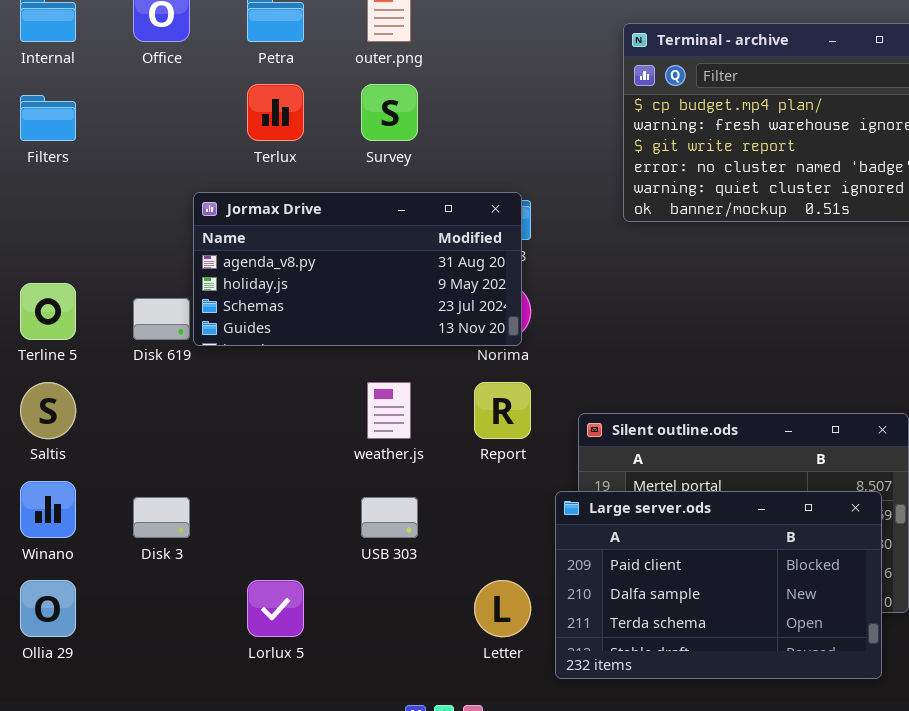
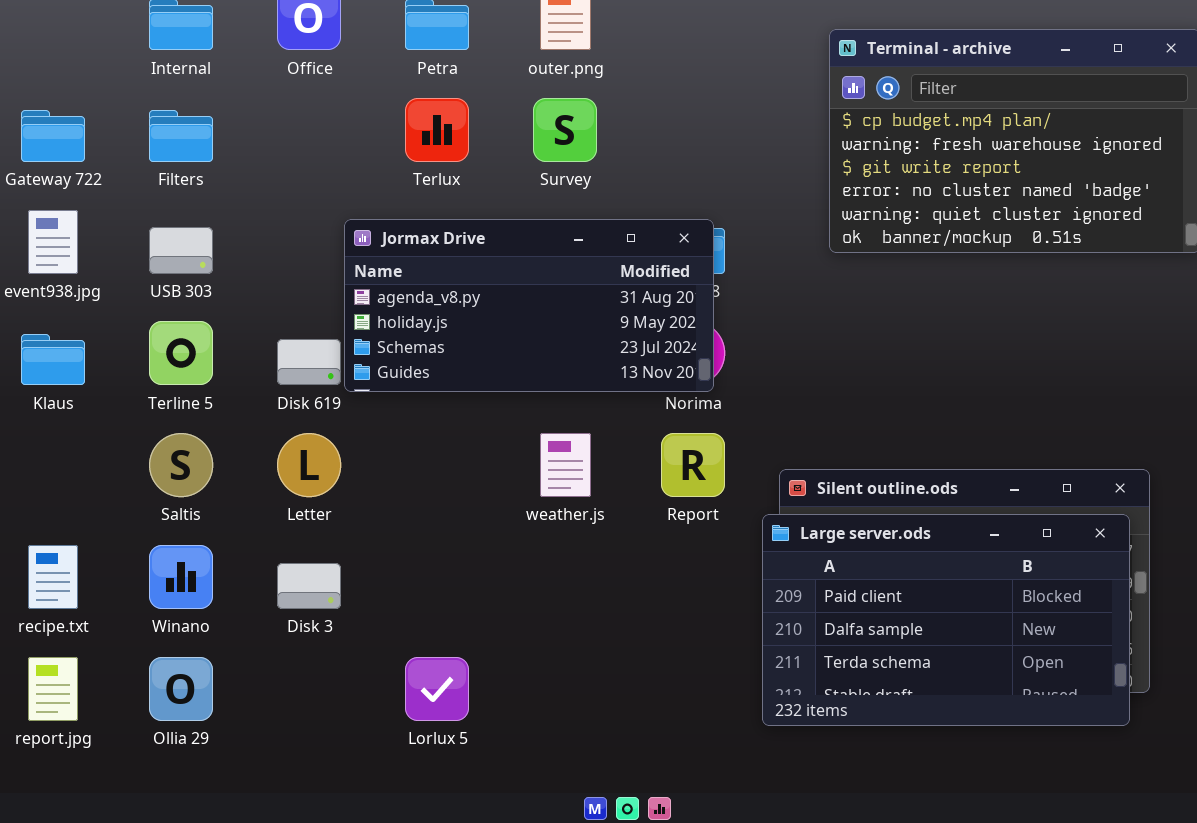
Large server.ods: [555,491,882,679] -> [762,514,1130,726], moved
USB 303: [361,497,418,538] -> [149,227,213,274], moved
Letter: [474,580,531,637] -> [277,433,341,497], moved

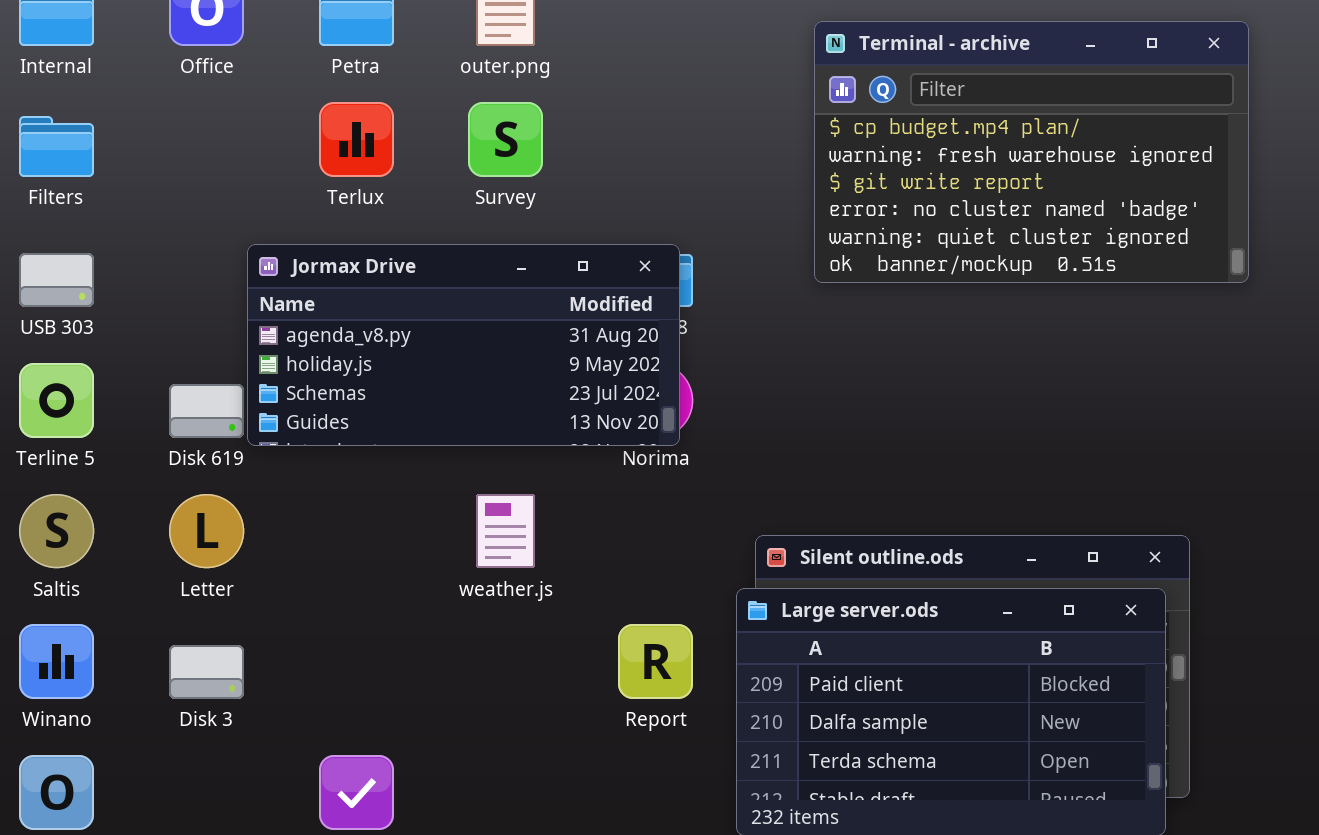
Report: [661,433,725,497] -> [618,624,693,699], moved

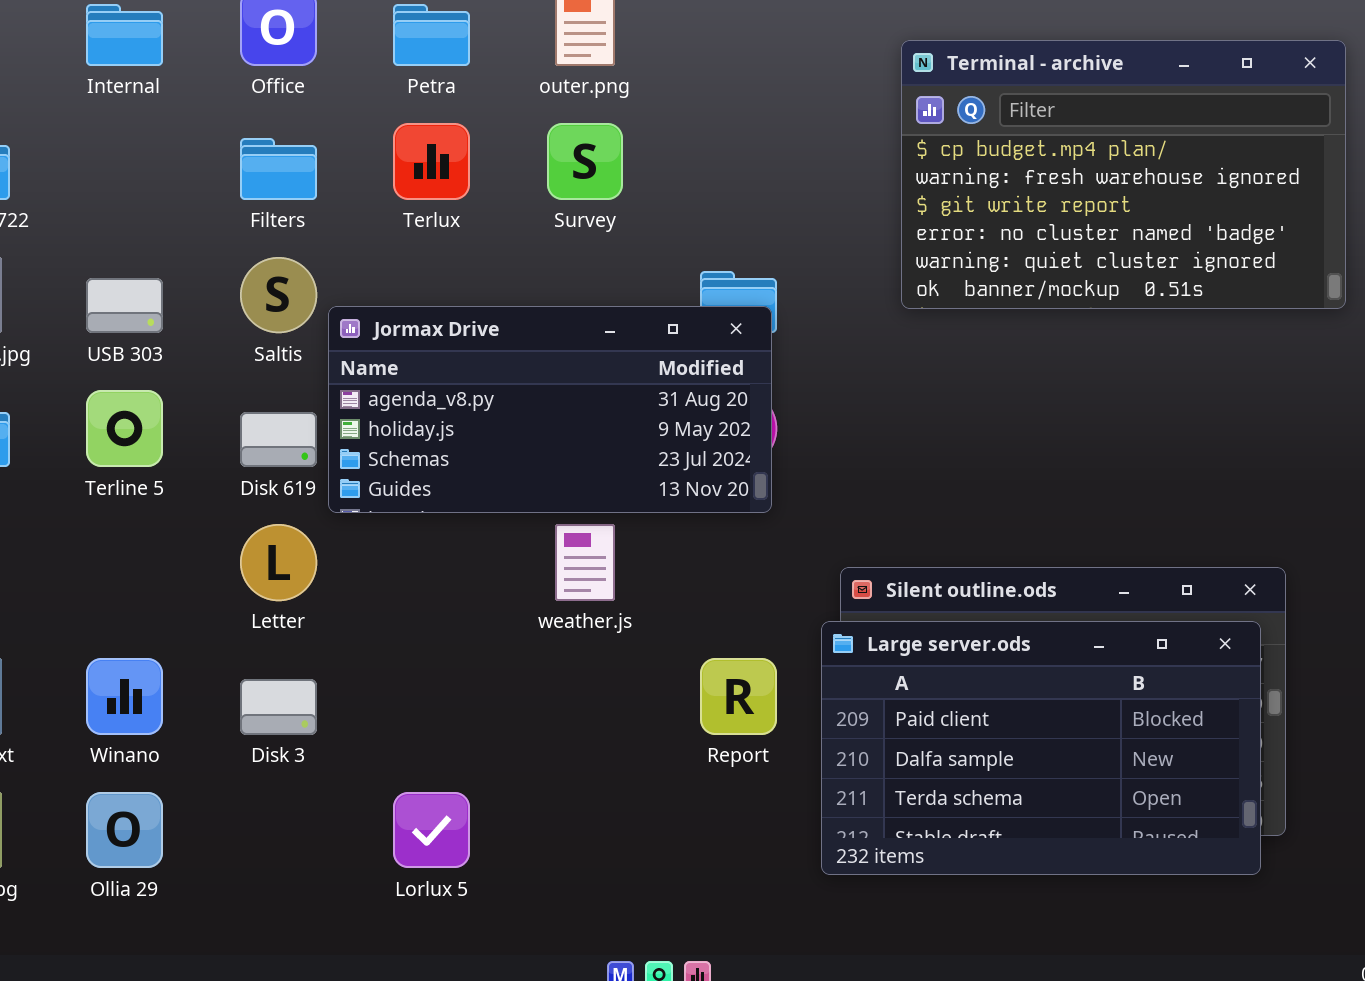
Filters: [19,116,94,177] -> [240,138,317,200], moved
Jormax Drive: [247,244,680,446] -> [328,306,772,513], moved
Saltis: [19,494,94,568] -> [240,257,317,333], moved

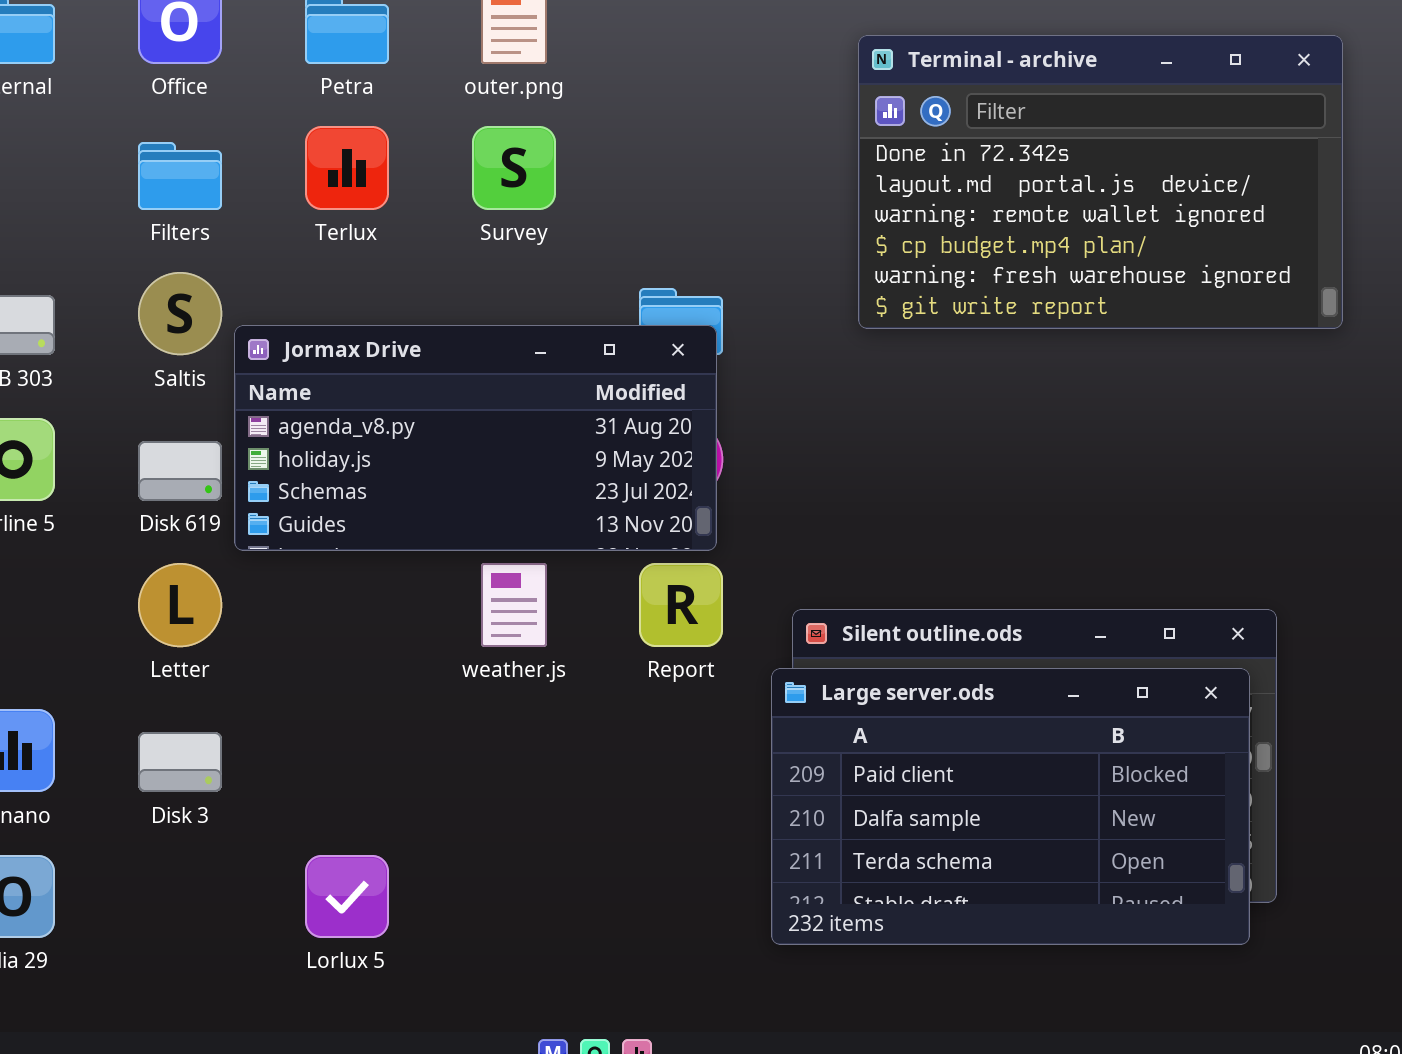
Terminal - archive: [901,40,1346,309] -> [858,35,1343,329], scrolled up 3 rows
Report: [700,658,777,735] -> [639,563,723,647], moved

